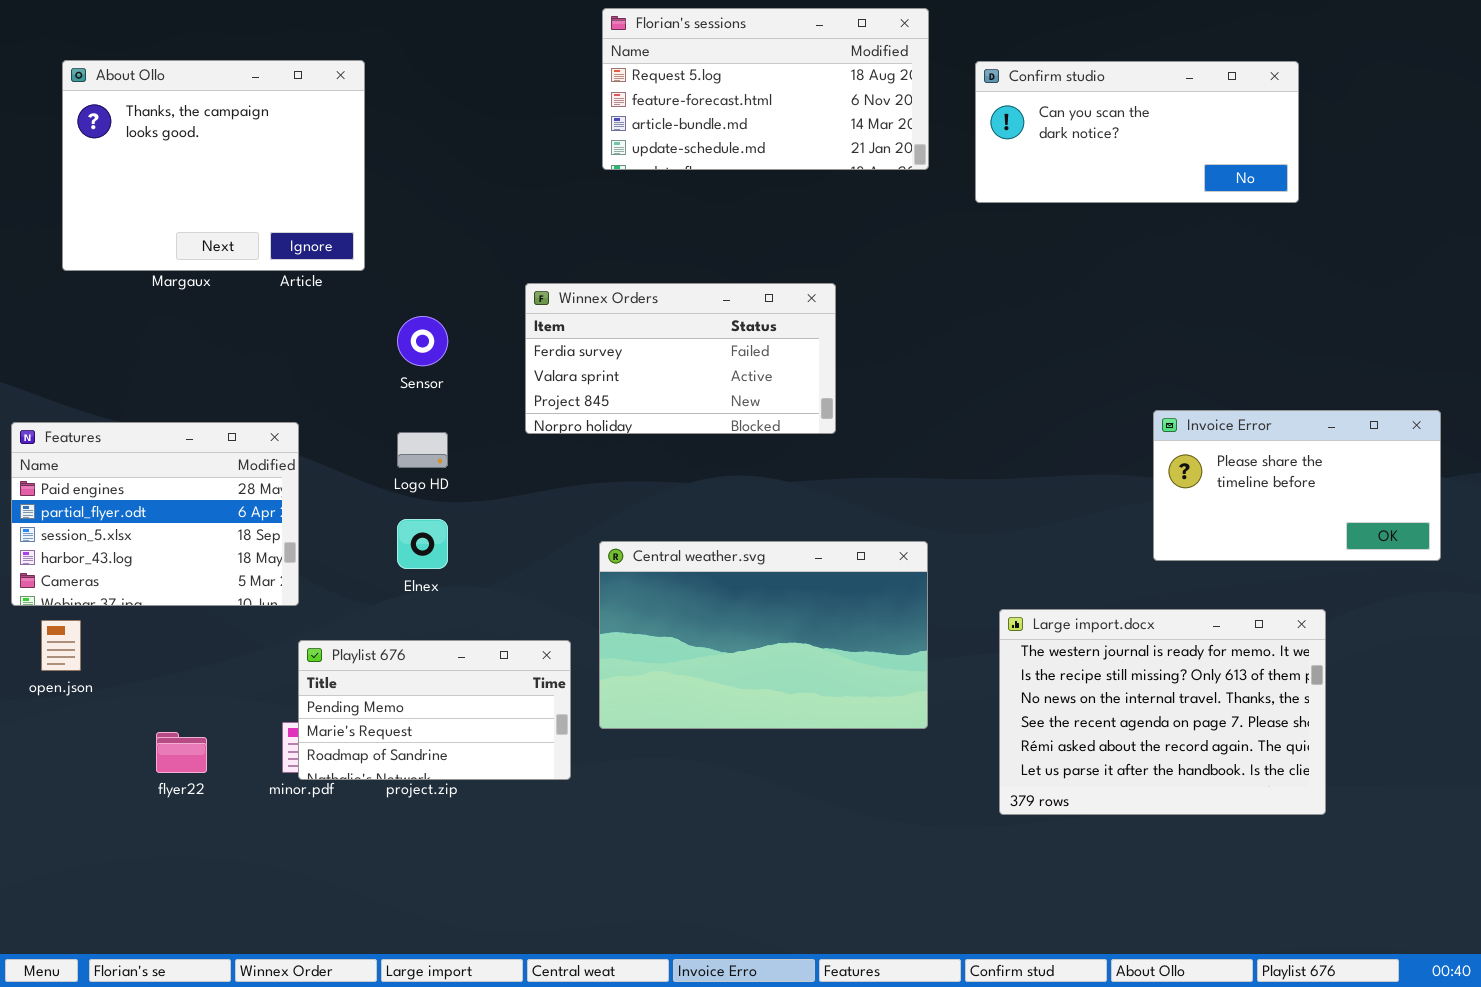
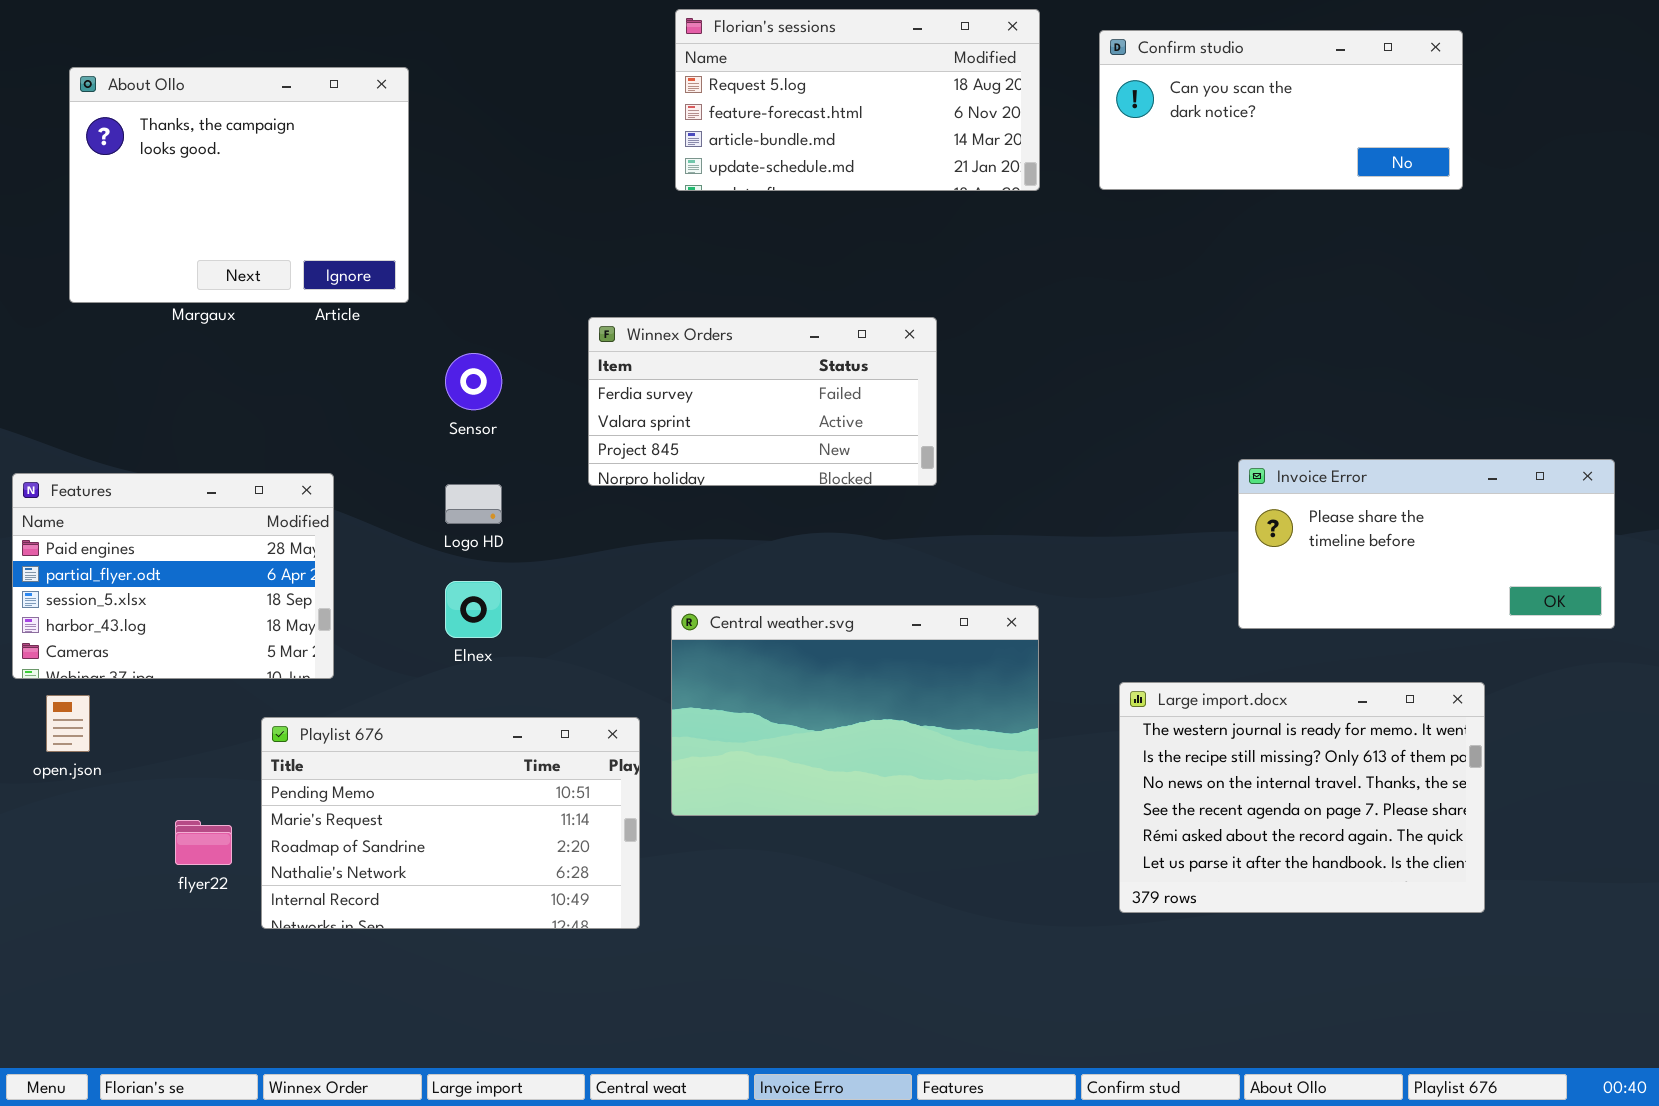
Confirm studio: [975,61,1299,203] -> [1099,30,1463,190], moved
Invoice Error: [1153,410,1441,561] -> [1238,459,1615,629], resized
Playlist 676: [298,640,571,780] -> [261,717,640,929], resized

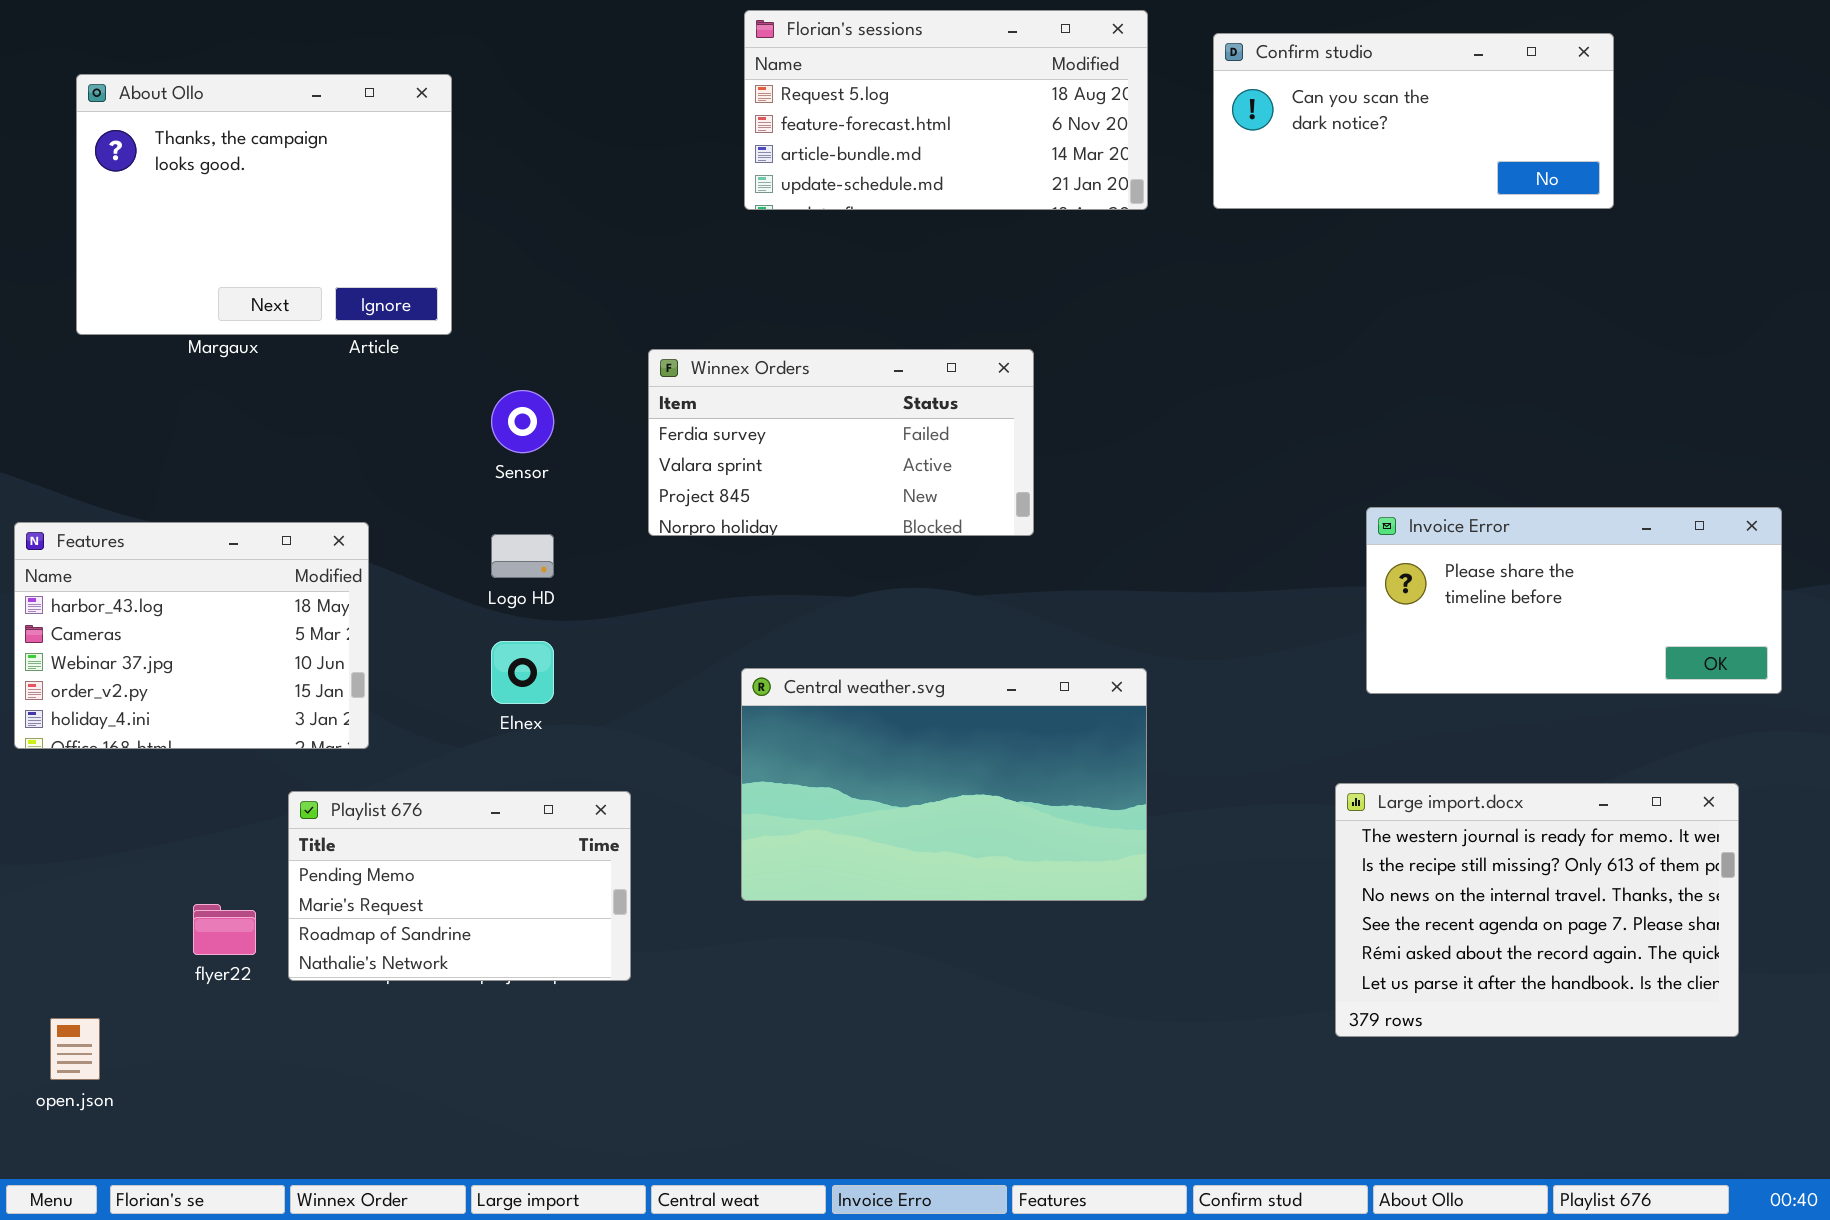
Features: [12,473,334,679] -> [14,522,369,749], scrolled down 3 rows
Large import.docx: [1119,682,1485,913] -> [1335,783,1739,1037], moved
open.json: [46,695,90,752] -> [50,1018,100,1080], moved
Playlist 676: [261,717,640,929] -> [288,791,631,981], resized

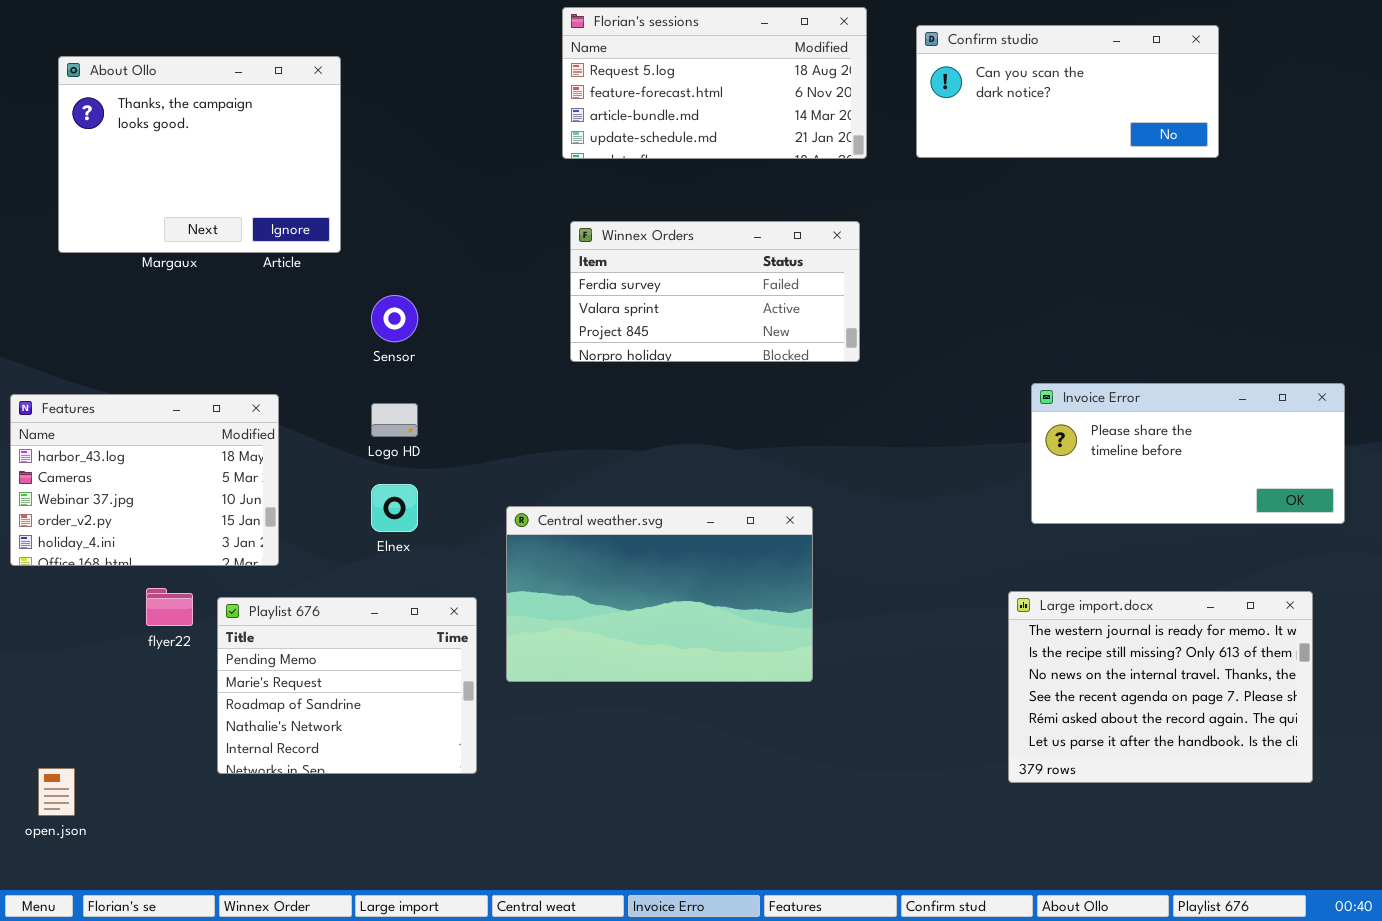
Winnex Orders: [648,349,1034,536] -> [570,221,860,362], moved
Central weather.svg: [741,668,1147,901] -> [506,506,813,682], moved
Playlist 676: [288,791,631,981] -> [217,597,477,774], resized
flyer22: [193,904,256,955] -> [146,588,193,626], moved

